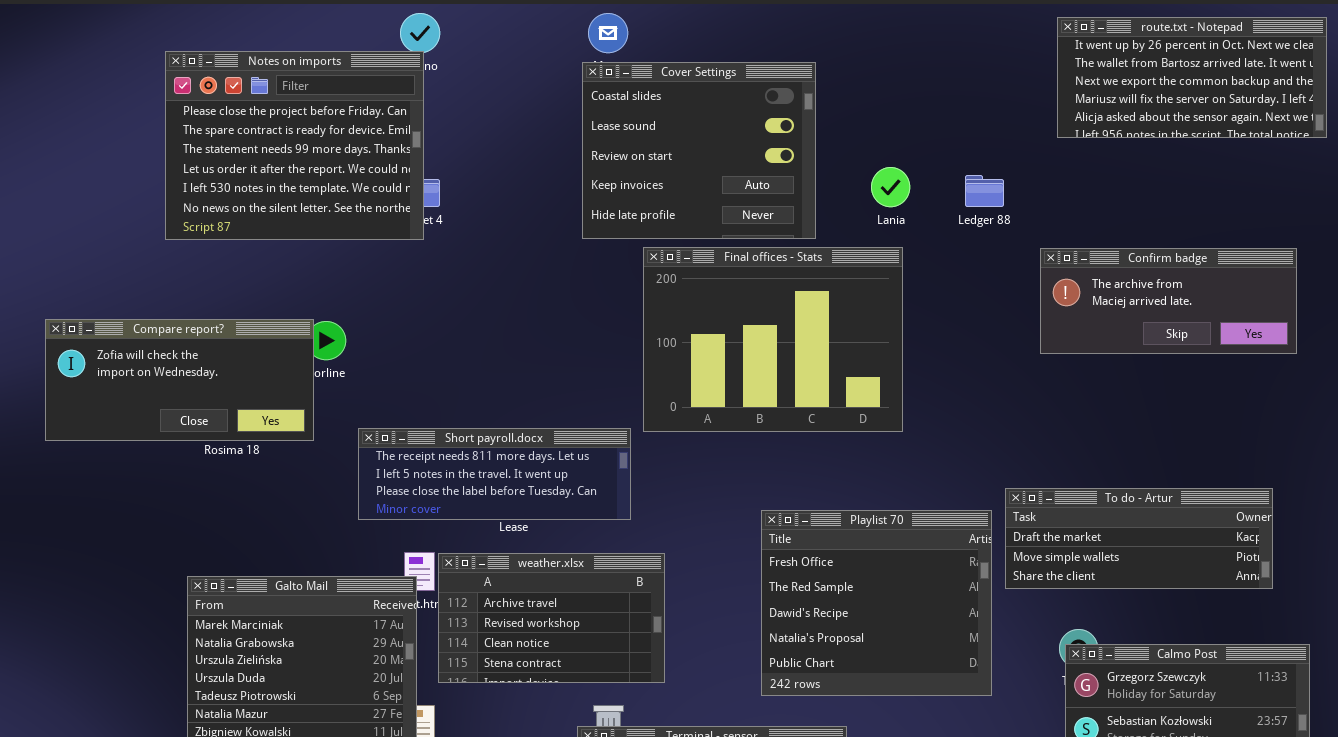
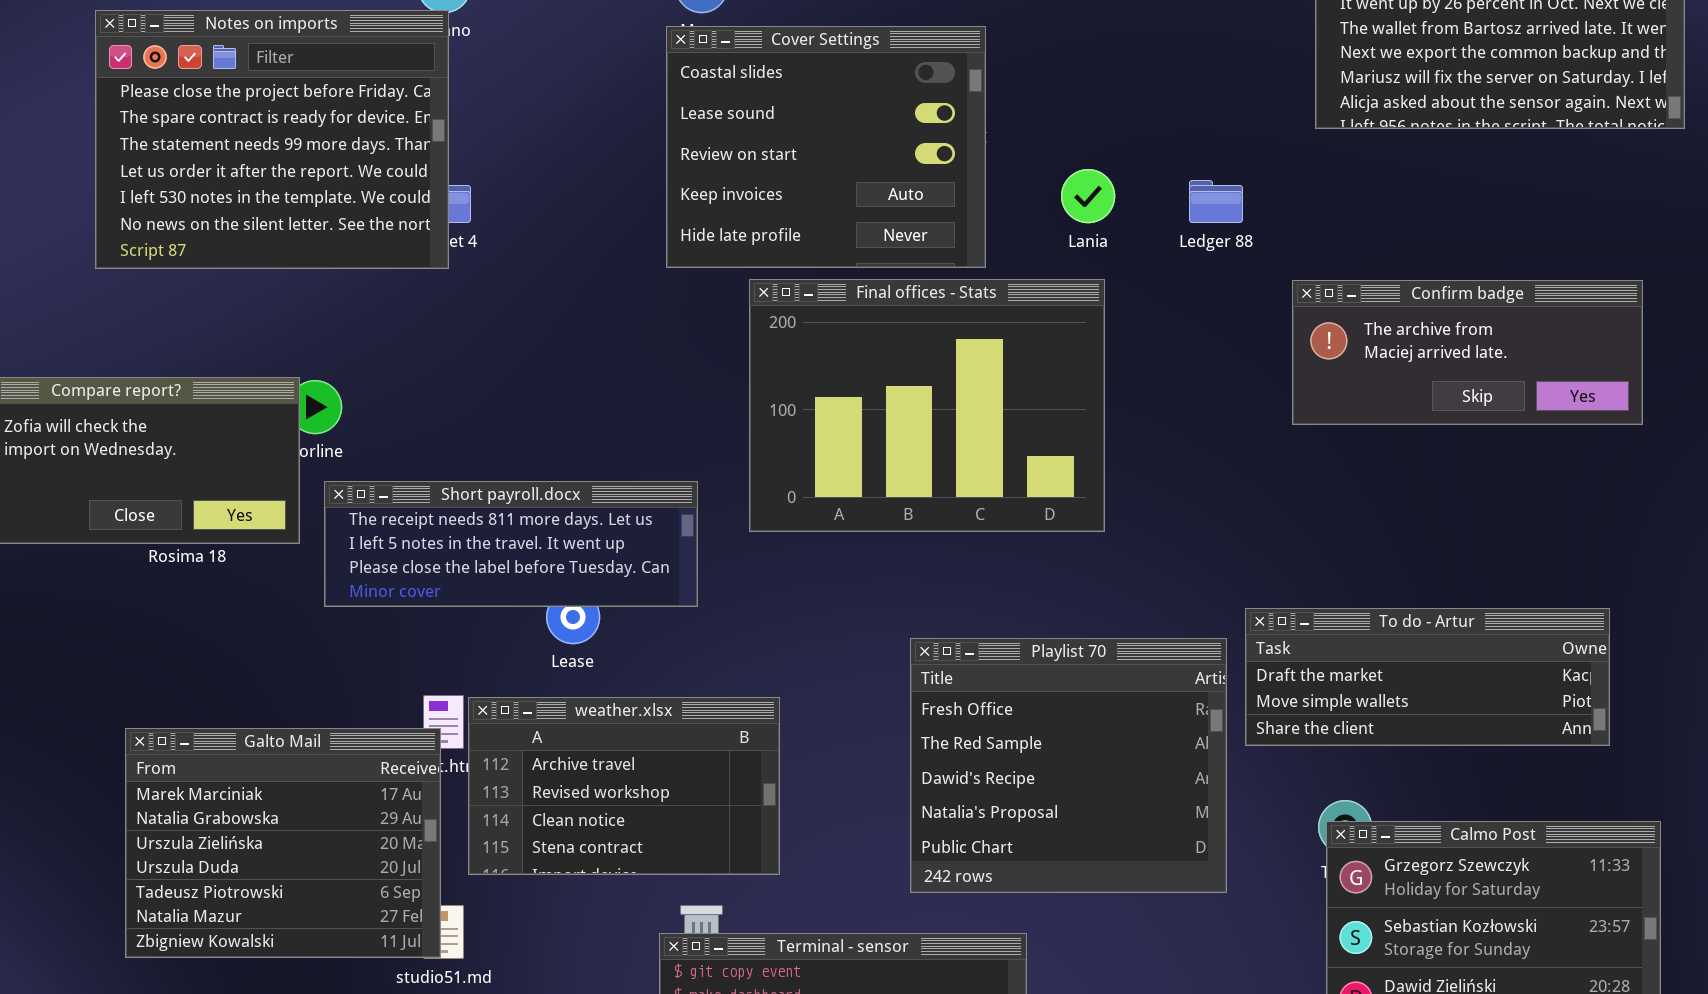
Short payroll.docx: [358,428,631,520] -> [324,481,698,607], moved

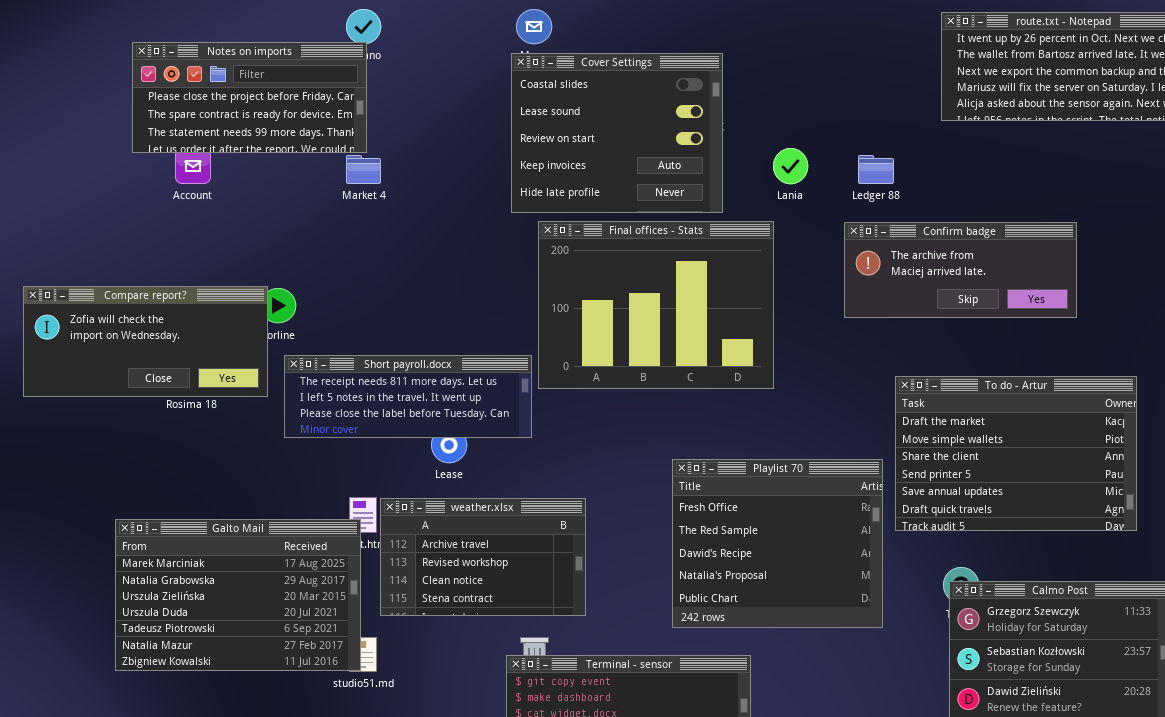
Notes on imports: [95,10,449,269] -> [132,42,367,153], resized
Final offices - Stats: [749,279,1105,532] -> [538,221,774,389], moved
Confirm badge: [1292,280,1643,425] -> [844,222,1077,318], moved
To do - Artur: [1245,608,1610,746] -> [895,376,1137,531], resized
Galto Mail: [125,728,441,958] -> [115,519,361,671], resized

